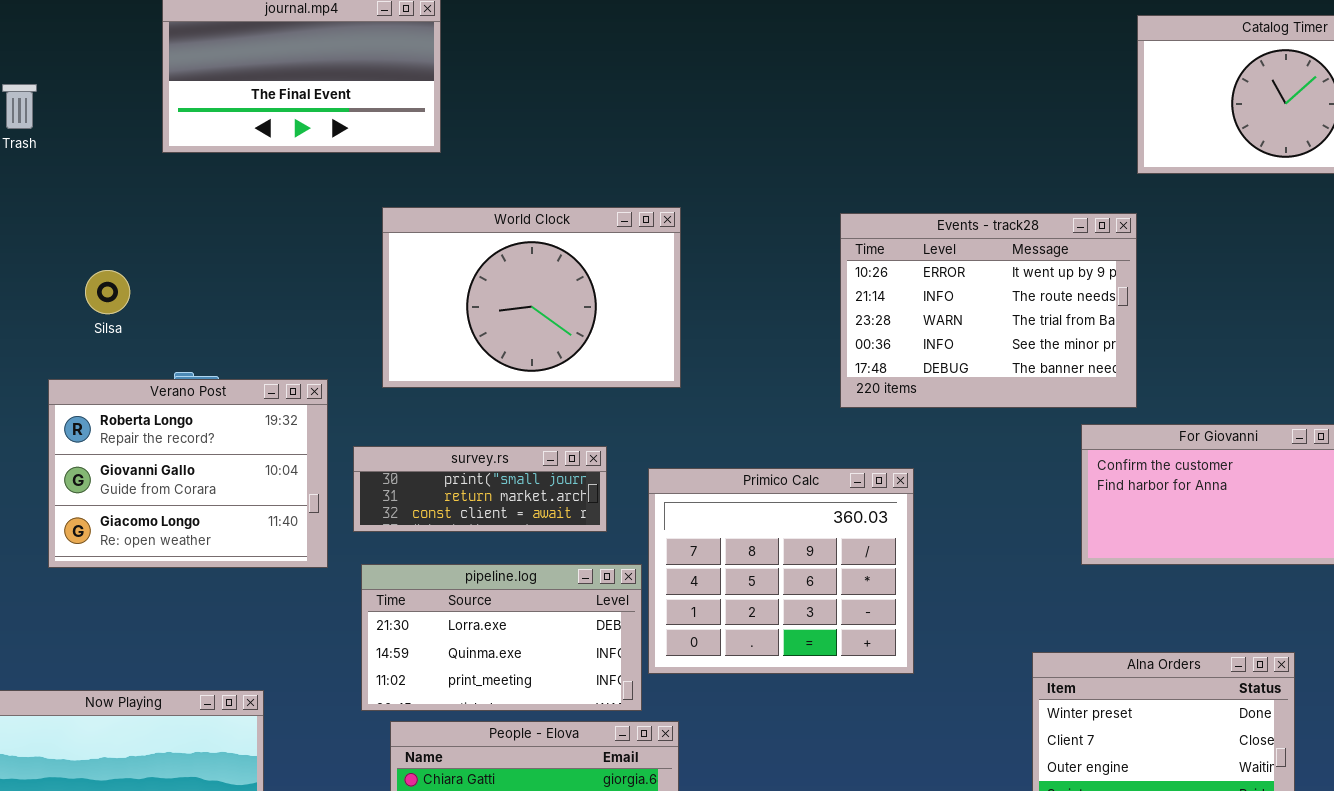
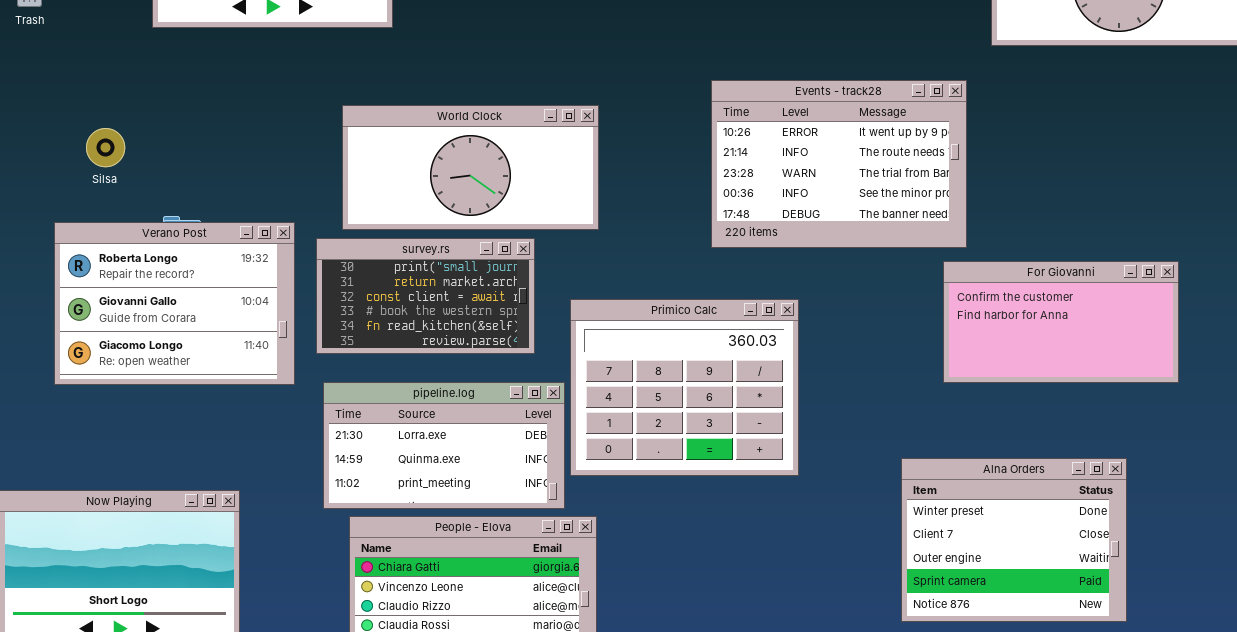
World Clock: [382,207,681,388] -> [342,105,599,230], resized
Events - track28: [840,213,1137,408] -> [711,80,967,248], moved
survey.rs: [353,446,607,532] -> [316,238,535,354], resized

